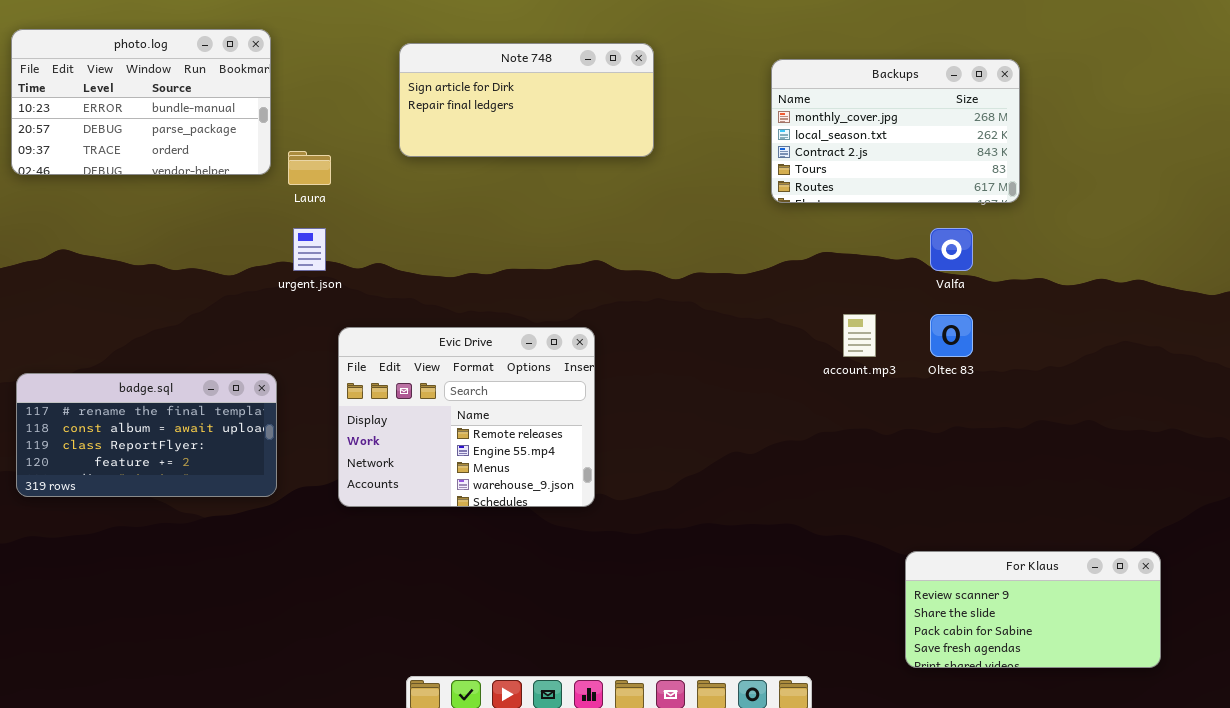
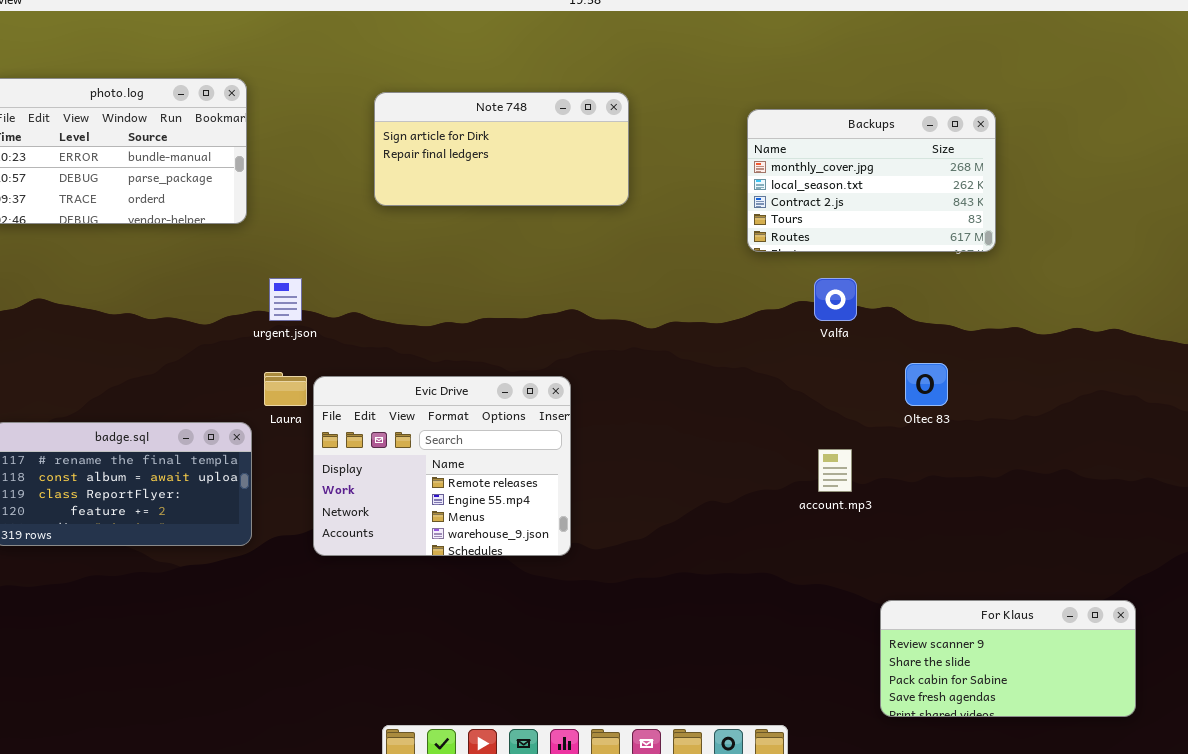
Laura: [288,151,331,185] -> [264,372,307,406], moved
Valfa: [930,228,973,271] -> [814,278,857,321], moved
account.mp3: [843,314,876,357] -> [818,449,852,492], moved

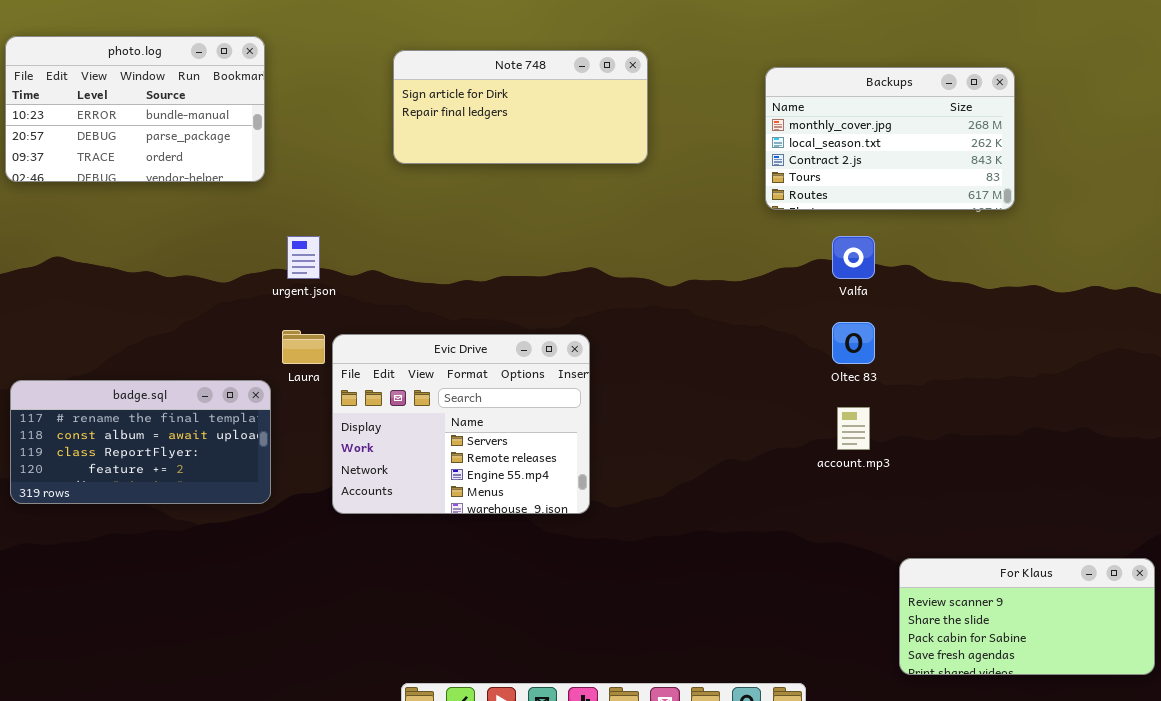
Oltec 83: [905,363,948,406] -> [832,322,875,364], moved
Evic Drive: [313,376,571,556] -> [332,334,590,514], scrolled up 1 row

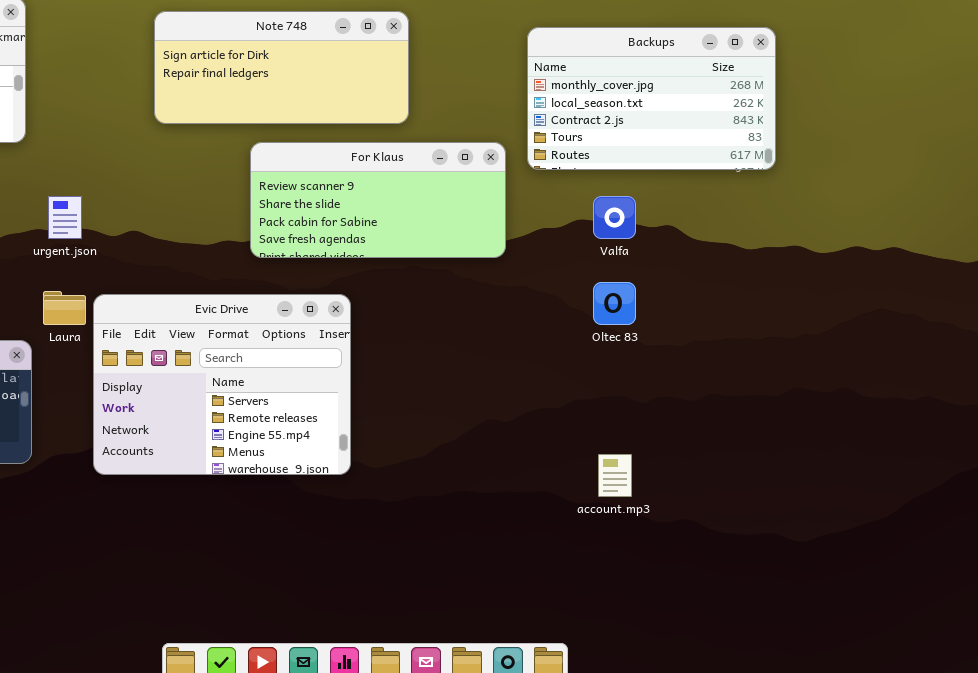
account.mp3: [837,407,870,450] -> [598,454,632,497], moved
For Klaus: [899,558,1155,675] -> [250,142,506,258], moved

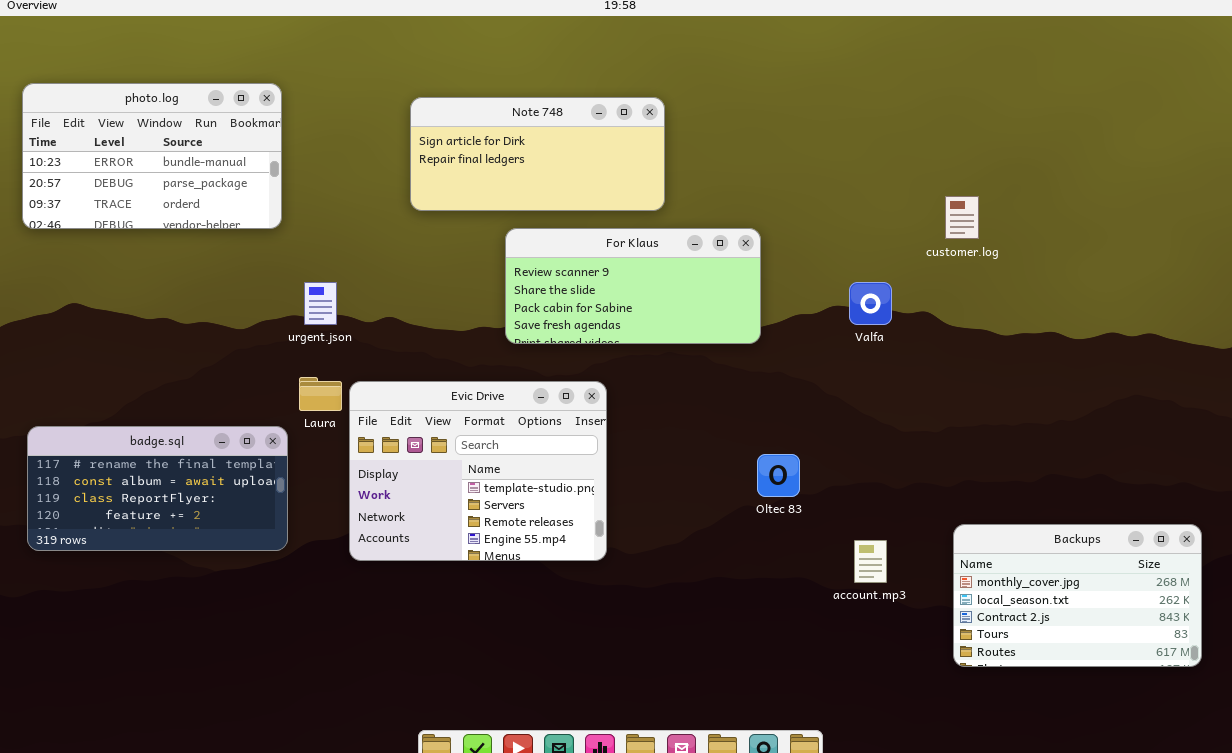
Backups: [527,27,776,170] -> [953,524,1202,667], moved
Oltec 83: [593,282,636,325] -> [757,454,800,497], moved
Evic Drive: [93,294,351,475] -> [349,381,607,561], scrolled up 1 row

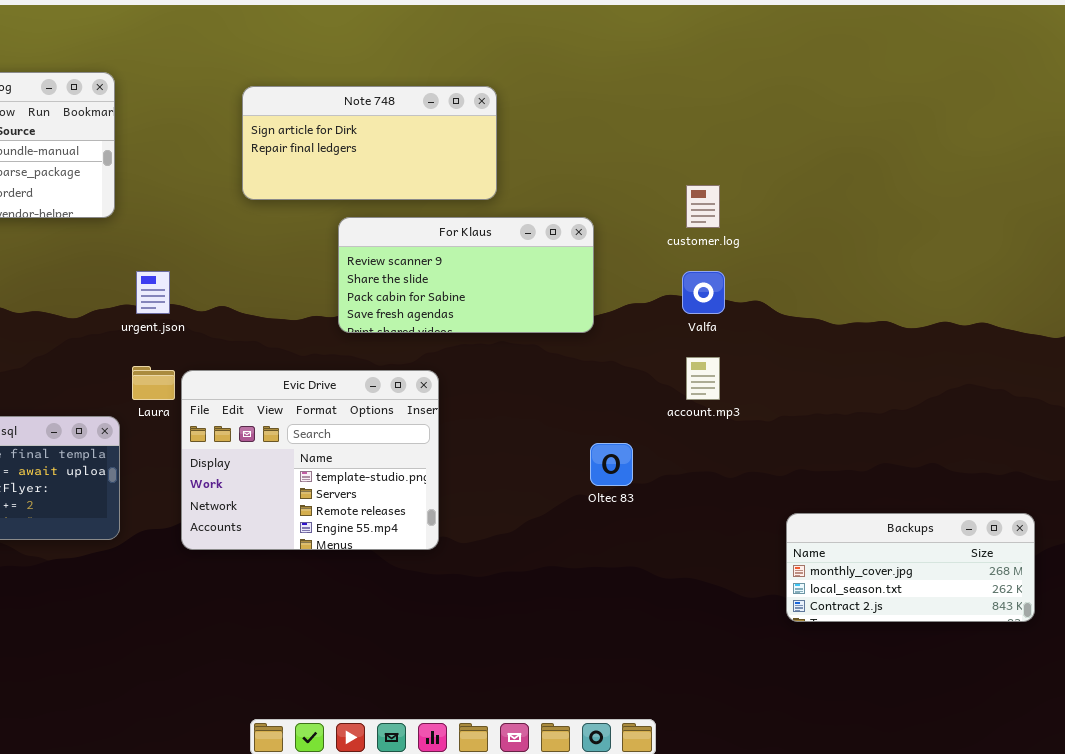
customer.log: [945,196,979,239] -> [686,185,720,228], moved
Backups: [953,524,1202,667] -> [786,513,1035,622], resized
account.mp3: [854,540,887,583] -> [686,357,720,400], moved

